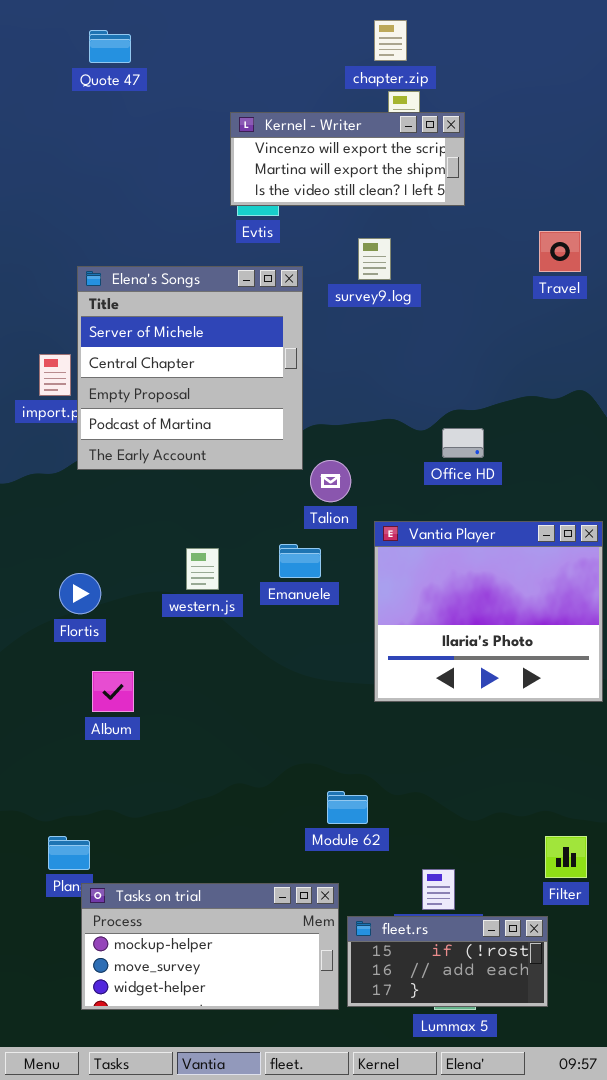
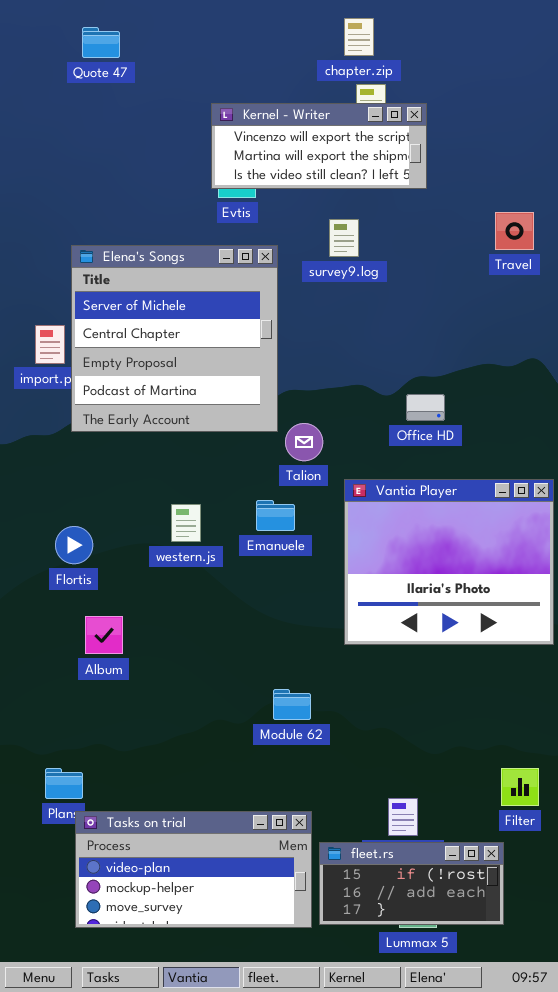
Module 62: [327,791,368,824] -> [273,689,311,720], moved
Tasks on trial: [81,883,339,1010] -> [75,811,312,928], scrolled up 1 row

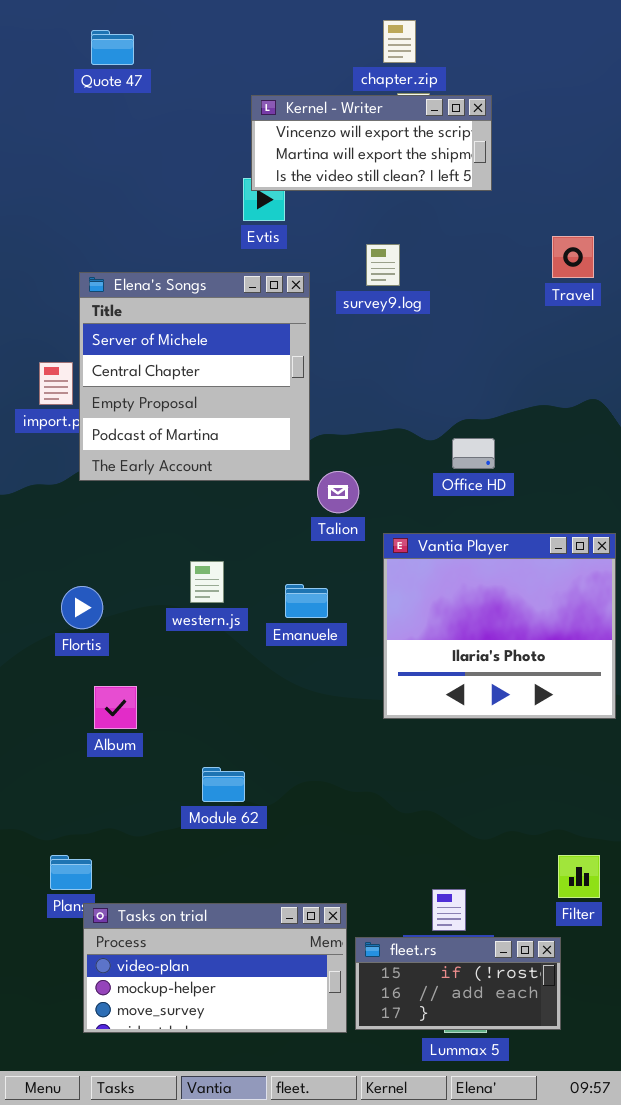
Kernel - Writer: [211,103,427,189] -> [251,95,492,191], moved
Emanuele: [256,500,295,531] -> [285,584,328,618], moved
Module 62: [273,689,311,720] -> [202,767,245,802], moved

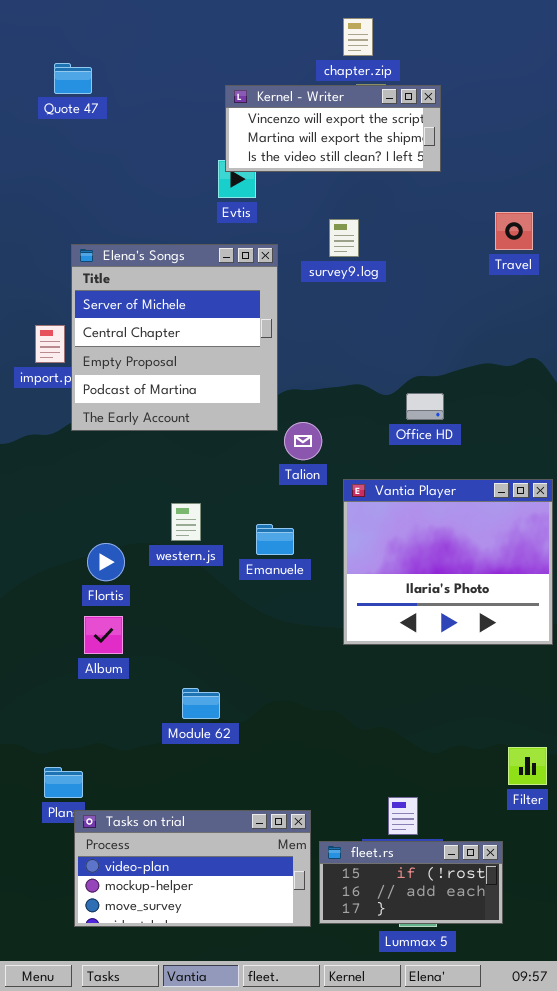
Quote 47: [91,30,134,65] -> [54,63,92,94], moved
Flortis: [61,586,103,629] -> [87,543,125,581], moved
Filter: [558,855,600,898] -> [508,747,547,785], moved

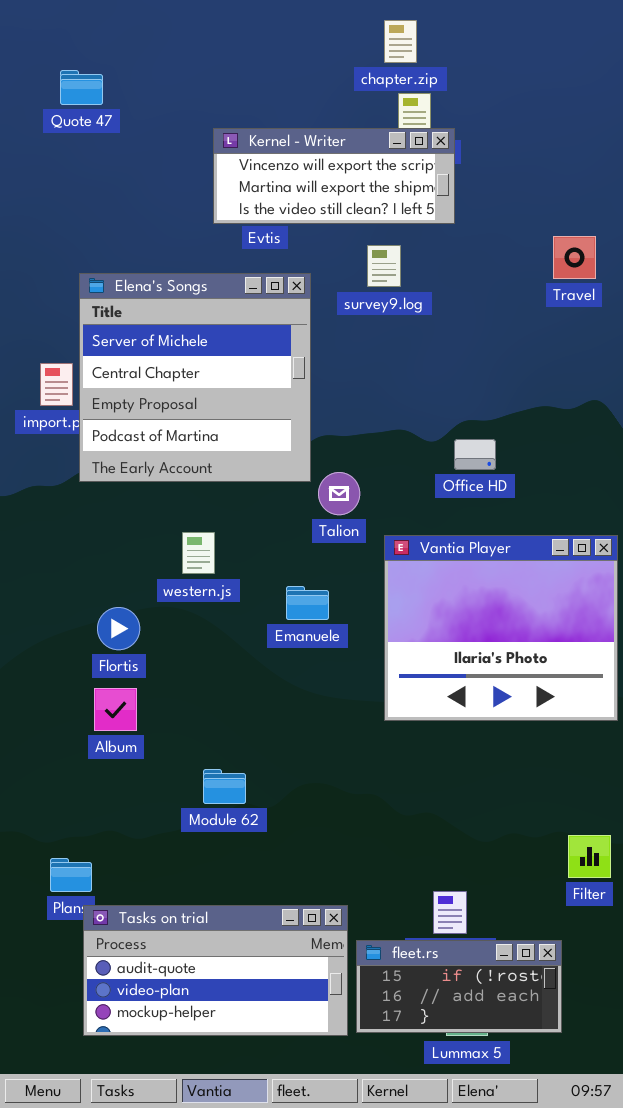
Kernel - Writer: [225,85,441,172] -> [213,128,455,224], moved
western.js: [171,503,201,541] -> [182,532,215,574], moved
Tasks on trial: [74,810,311,927] -> [83,905,348,1036], scrolled up 1 row

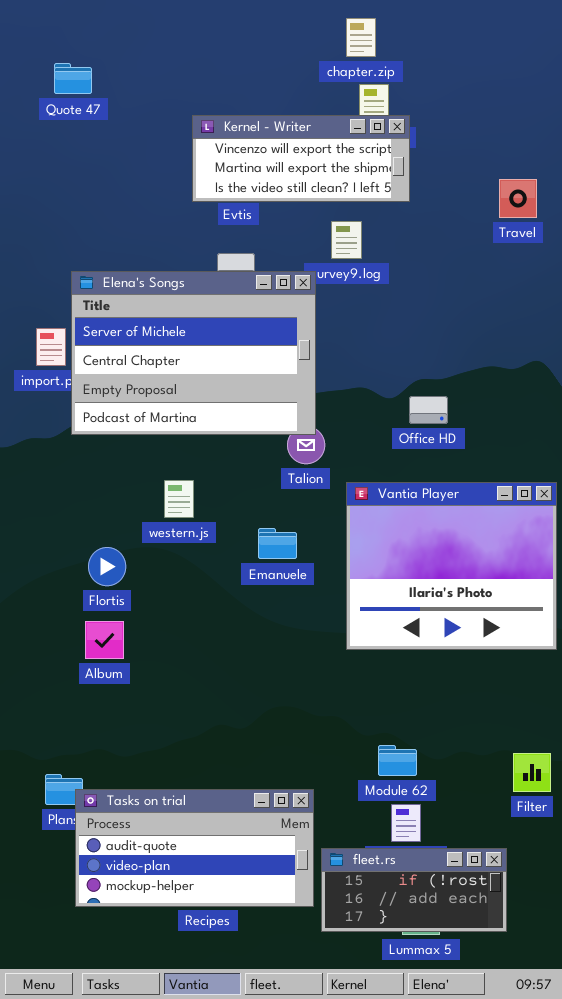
Travel: [553,236,596,279] -> [499,179,537,218], moved
Elena's Songs: [79,273,311,482] -> [71,271,316,435], resized
Module 62: [203,769,246,804] -> [378,745,417,776], moved
Tasks on trial: [83,905,348,1036] -> [75,789,314,907], moved

